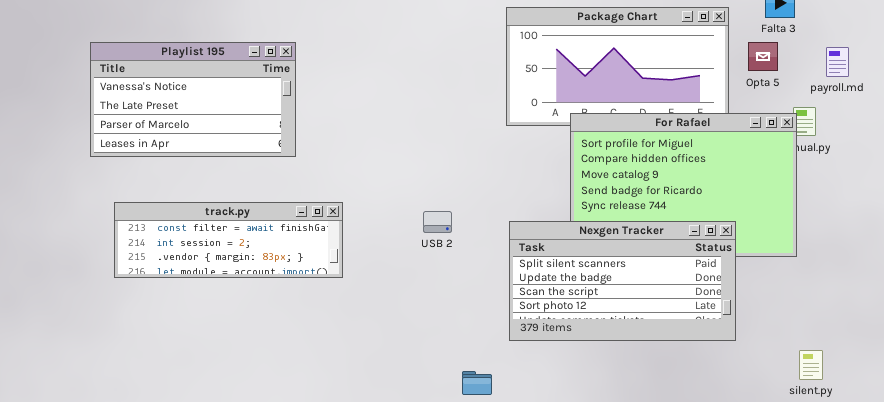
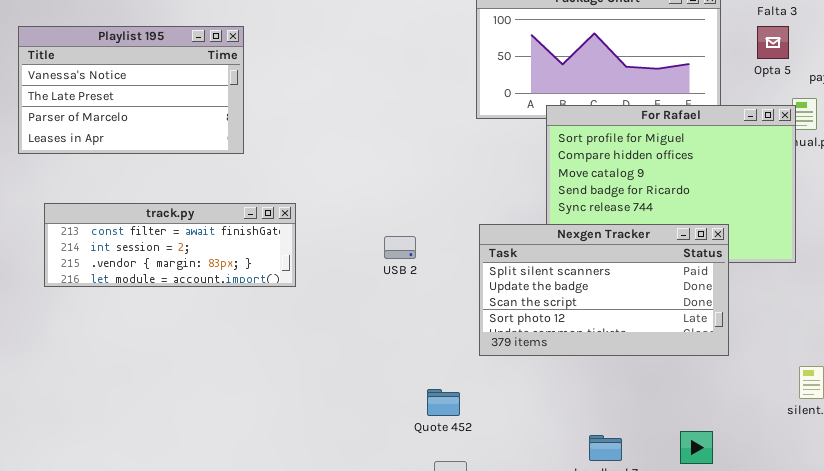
Opta 5: [748,42,778,71] -> [757,26,789,59], moved
USB 2: [423,211,452,233] -> [384,236,416,259], moved

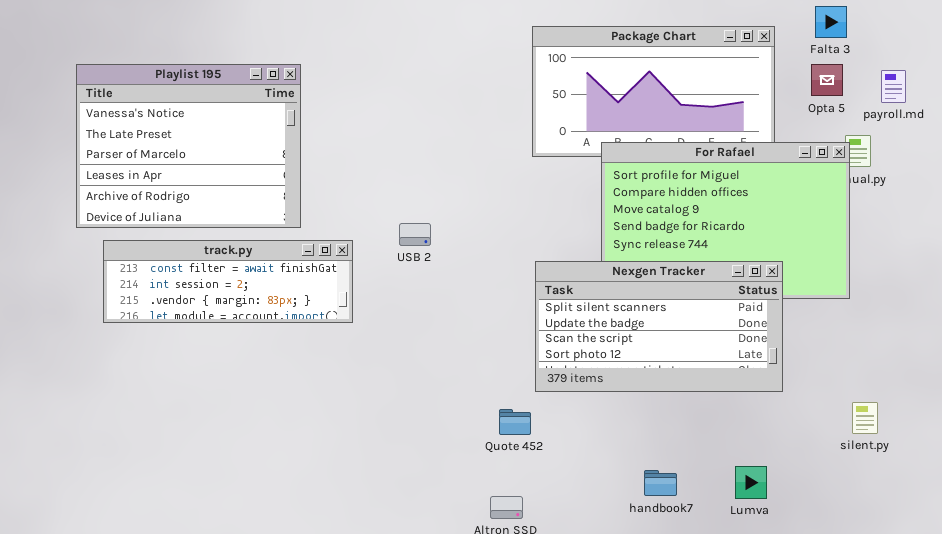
Playlist 195: [18,26,244,154] -> [76,64,301,228], resized
USB 2: [384,236,416,259] -> [399,223,431,246], moved
Quote 452: [427,389,460,416] -> [499,409,531,435], moved

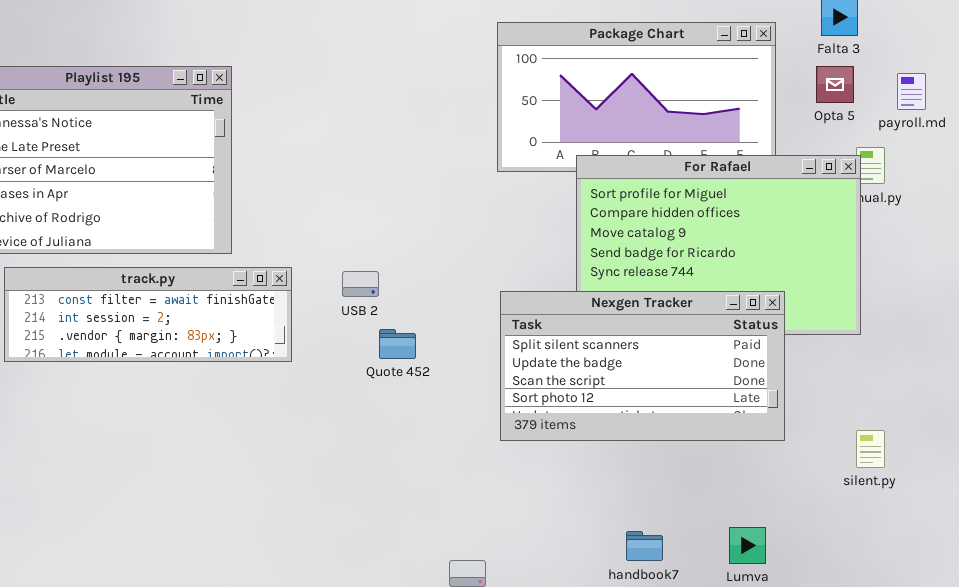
USB 2: [399,223,431,246] -> [342,271,379,297], moved
silent.py: [852,402,878,434] -> [856,430,885,468], moved
Quote 452: [499,409,531,435] -> [379,329,416,359], moved

